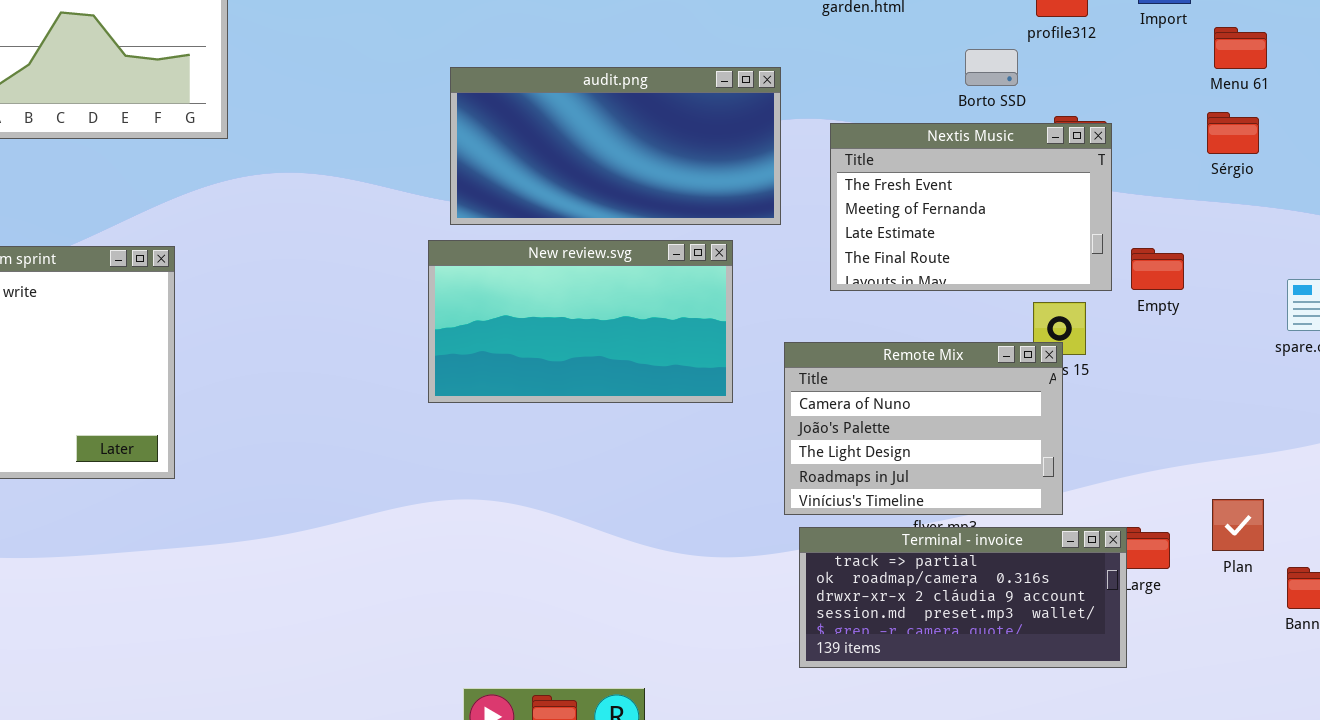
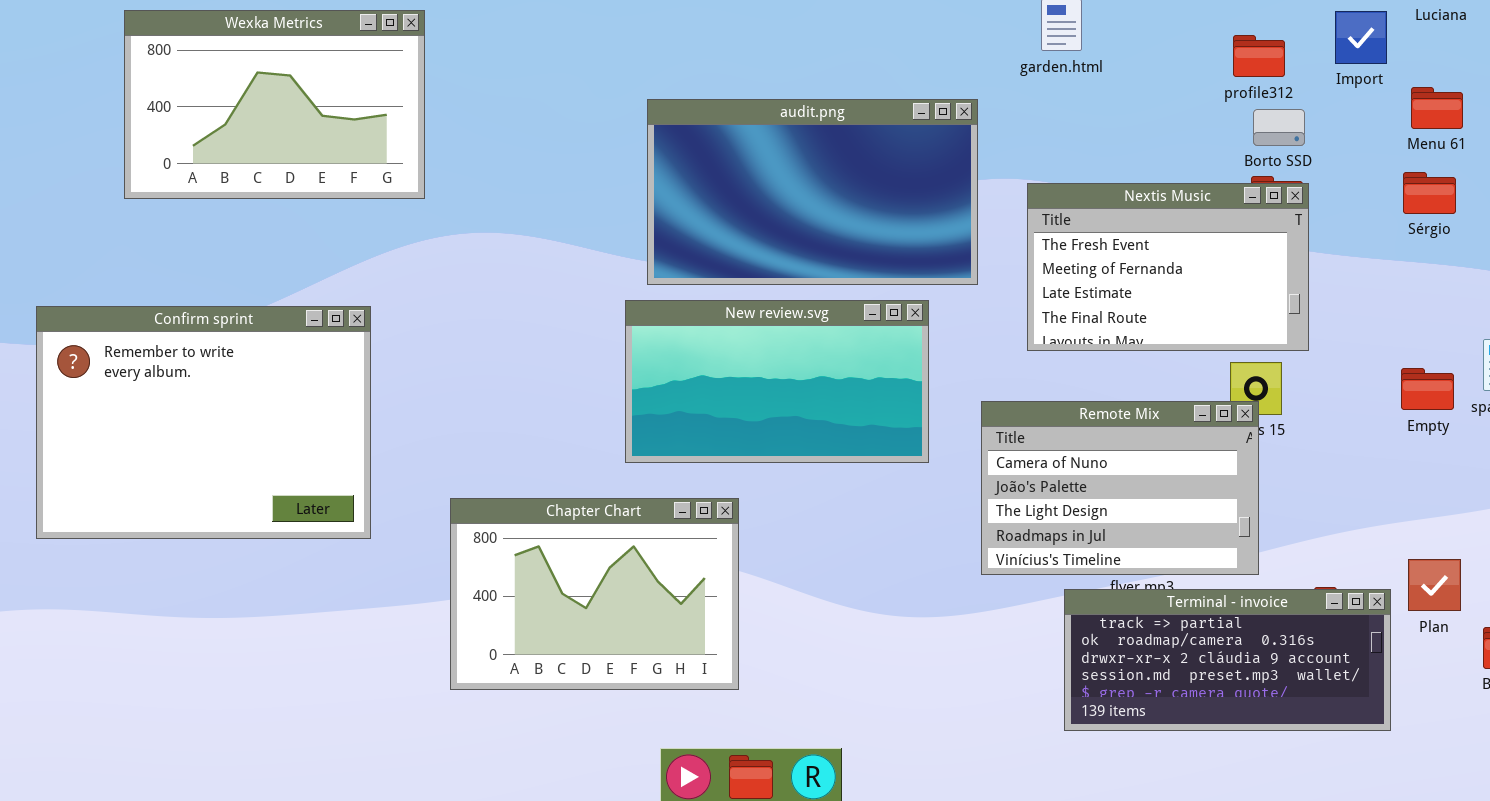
Borto SSD: [965,49,1018,86] -> [1253,109,1305,146], moved
audit.png: [450,67,781,225] -> [647,99,978,285], resized
Empty: [1131,248,1184,290] -> [1401,368,1454,410], moved
Chapter Chart: none -> [450,498,739,690], opened
Terminal - invoice: [799,527,1127,668] -> [1064,589,1391,731], moved

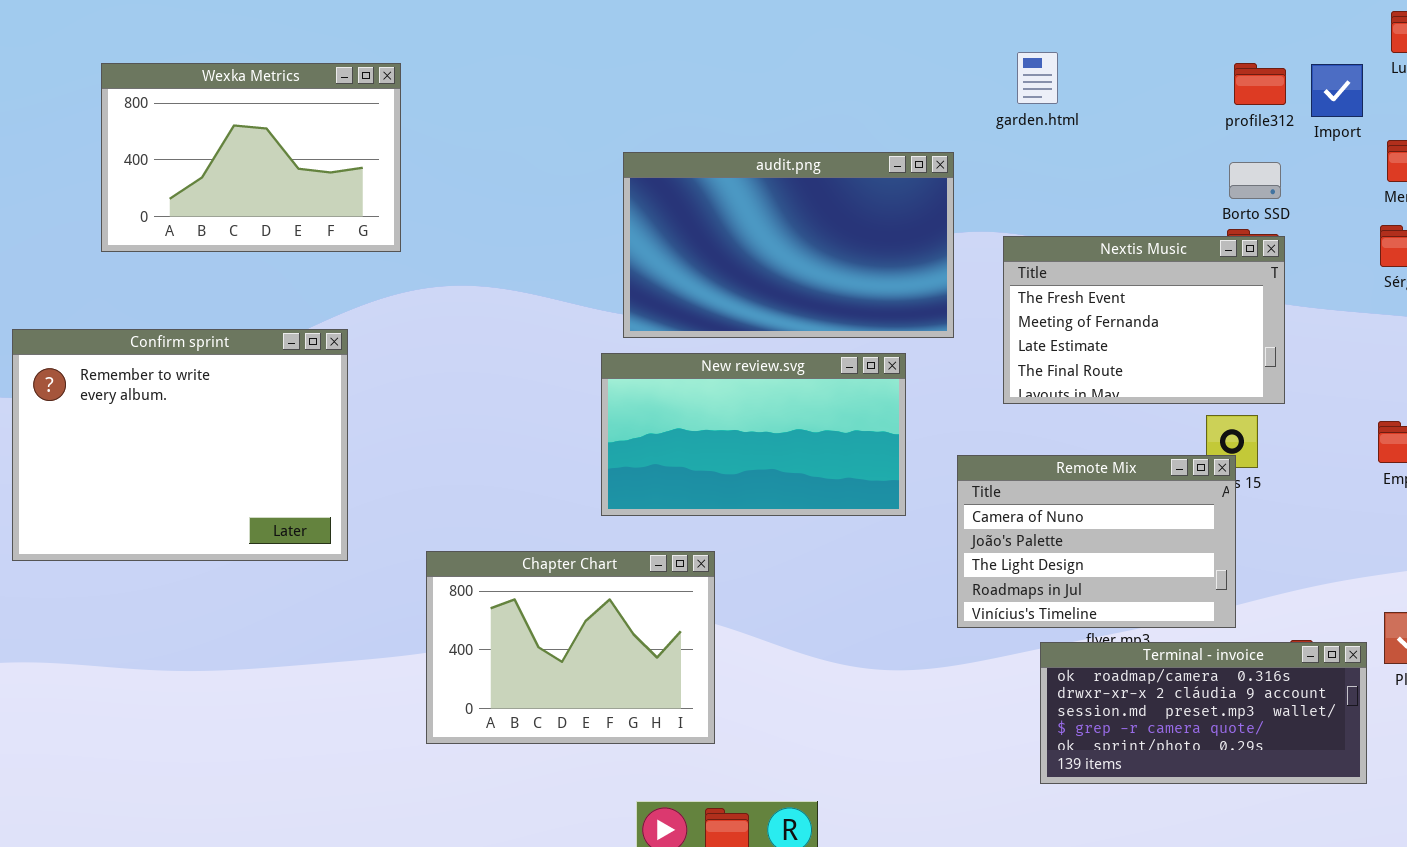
profile312: [1233,35,1285,77] -> [1234,63,1286,105], moved
Confirm sprint: [36,306,371,539] -> [12,329,348,561], moved
Terminal - invoice: [1064,589,1391,731] -> [1040,642,1367,784], scrolled down 1 row

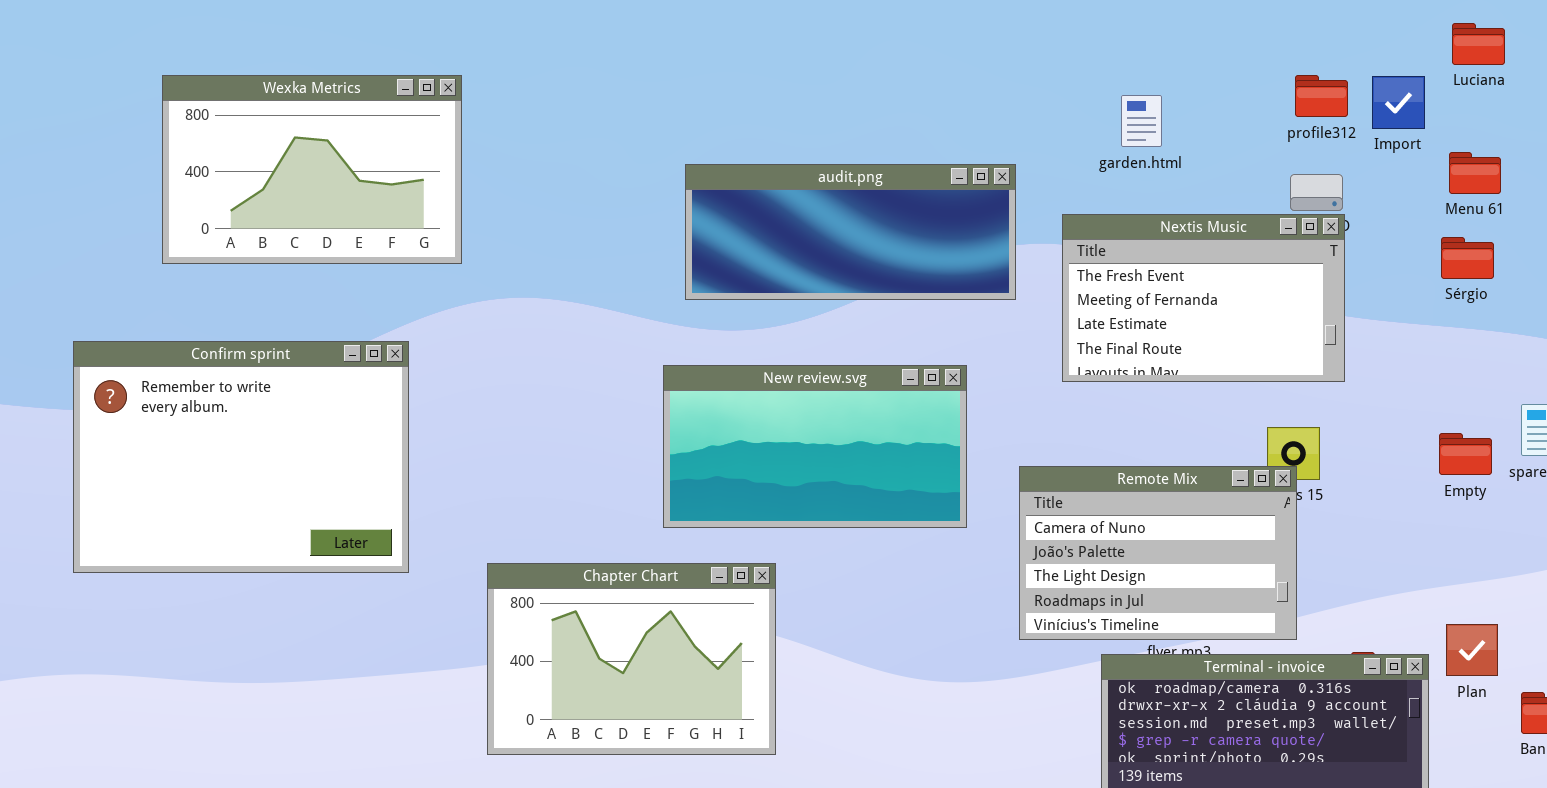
garden.html: [1017,52,1058,104] -> [1121,95,1162,147], moved
audit.png: [623,152,954,338] -> [685,164,1016,300], resized
Nextis Music: [1003,236,1285,404] -> [1062,214,1345,382], moved

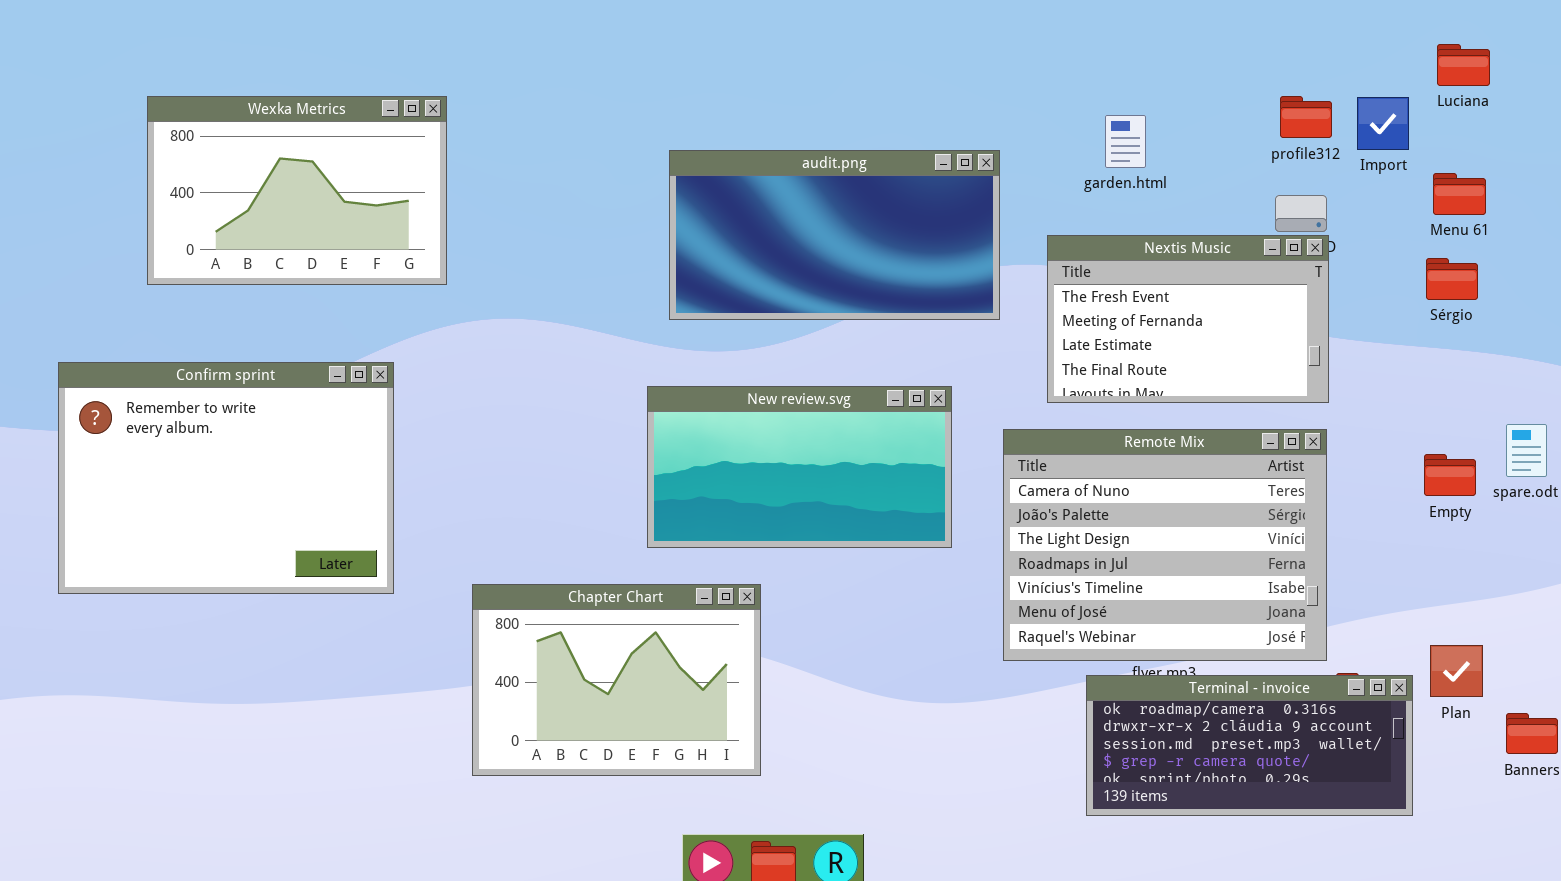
audit.png: [685,164,1016,300] -> [669,150,1000,320], resized
Remote Mix: [1019,466,1297,640] -> [1003,429,1327,661], resized

